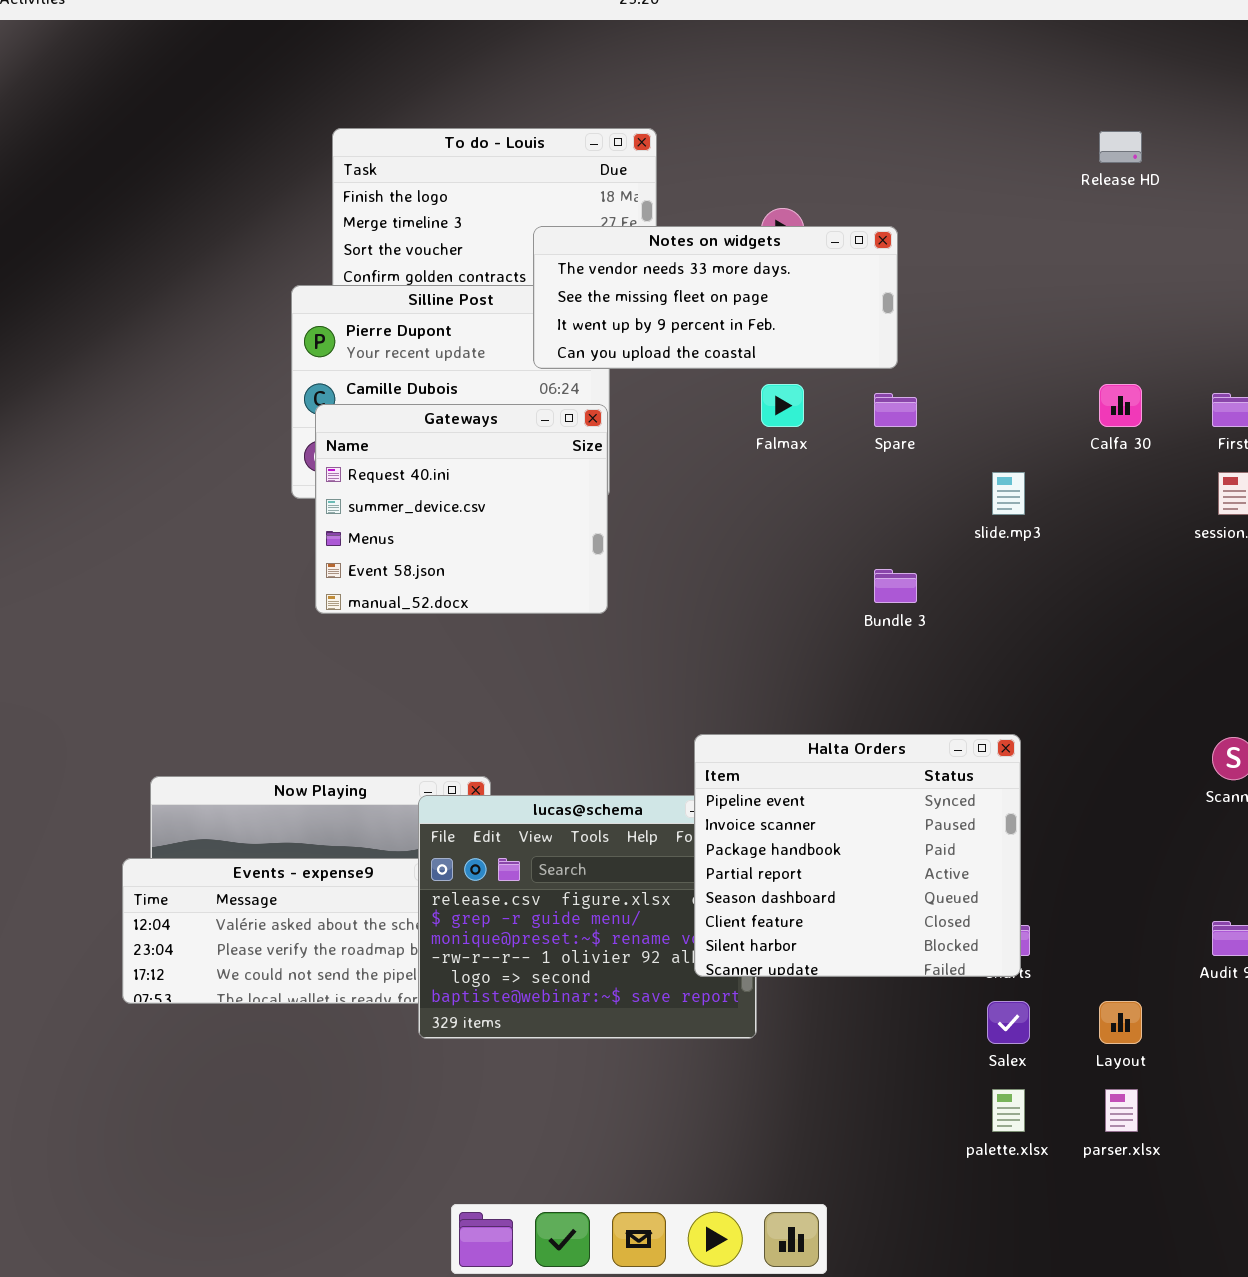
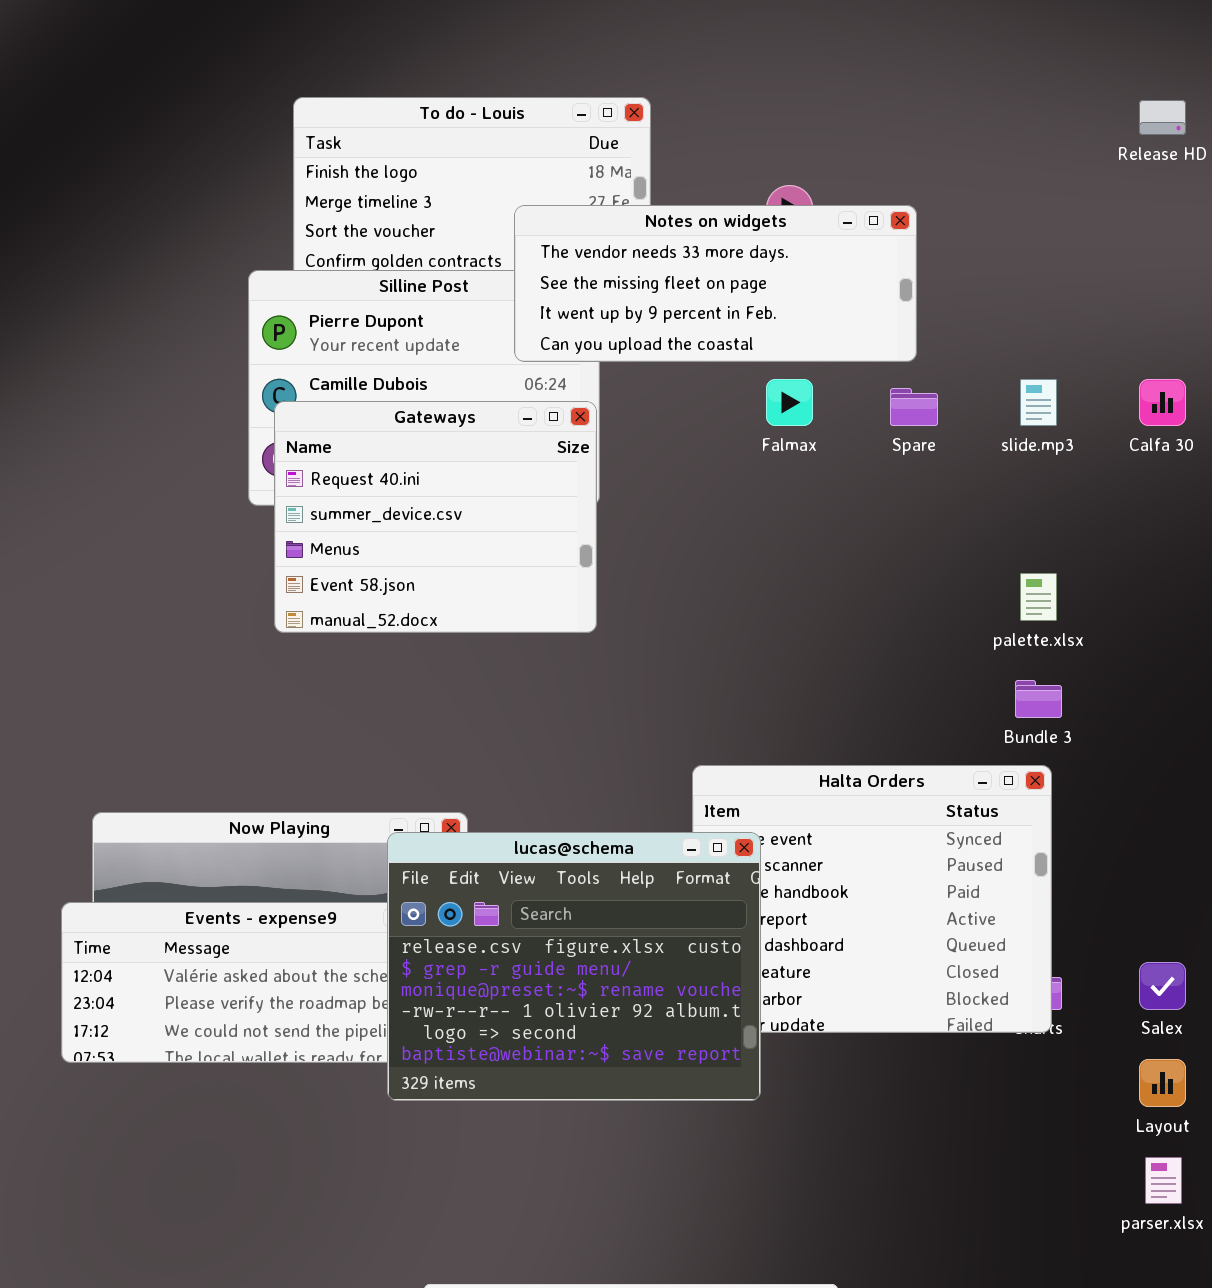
slide.mp3: [992,472,1025,515] -> [1020,379,1057,426], moved
Bundle 3: [874,569,917,603] -> [1015,680,1062,718], moved
lucas@schema: [418,795,757,1039] -> [387,832,761,1101], raised
Salex: [987,1001,1030,1044] -> [1139,962,1186,1010], moved
palette.xlsx: [992,1089,1025,1132] -> [1020,573,1057,621], moved

